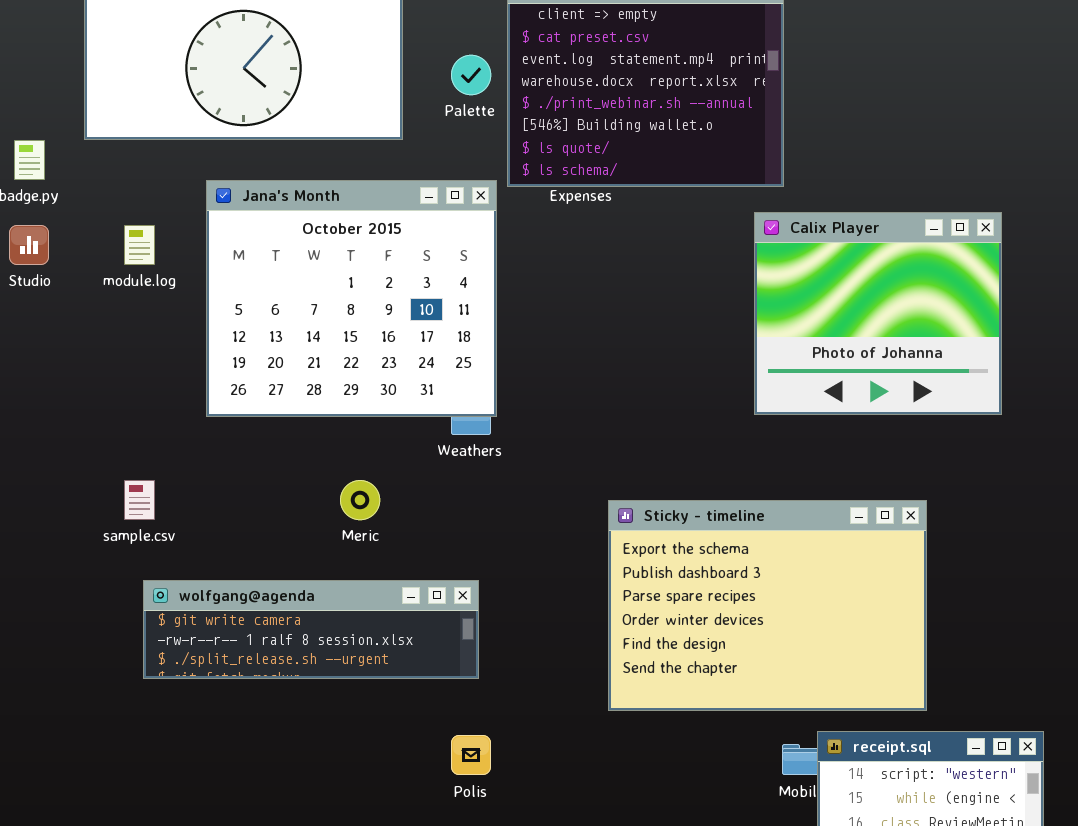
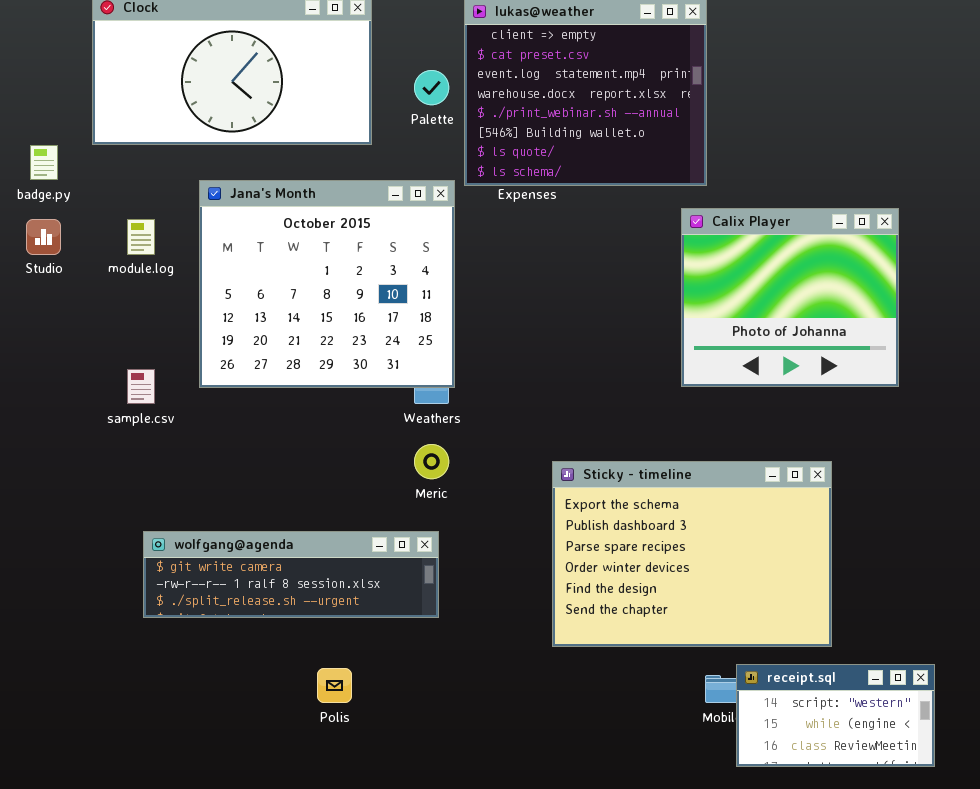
sample.csv: [124,480,155,520] -> [127,369,155,404], moved
Meric: [340,480,380,520] -> [414,444,449,479], moved
Polis: [451,735,491,775] -> [317,668,352,703], moved

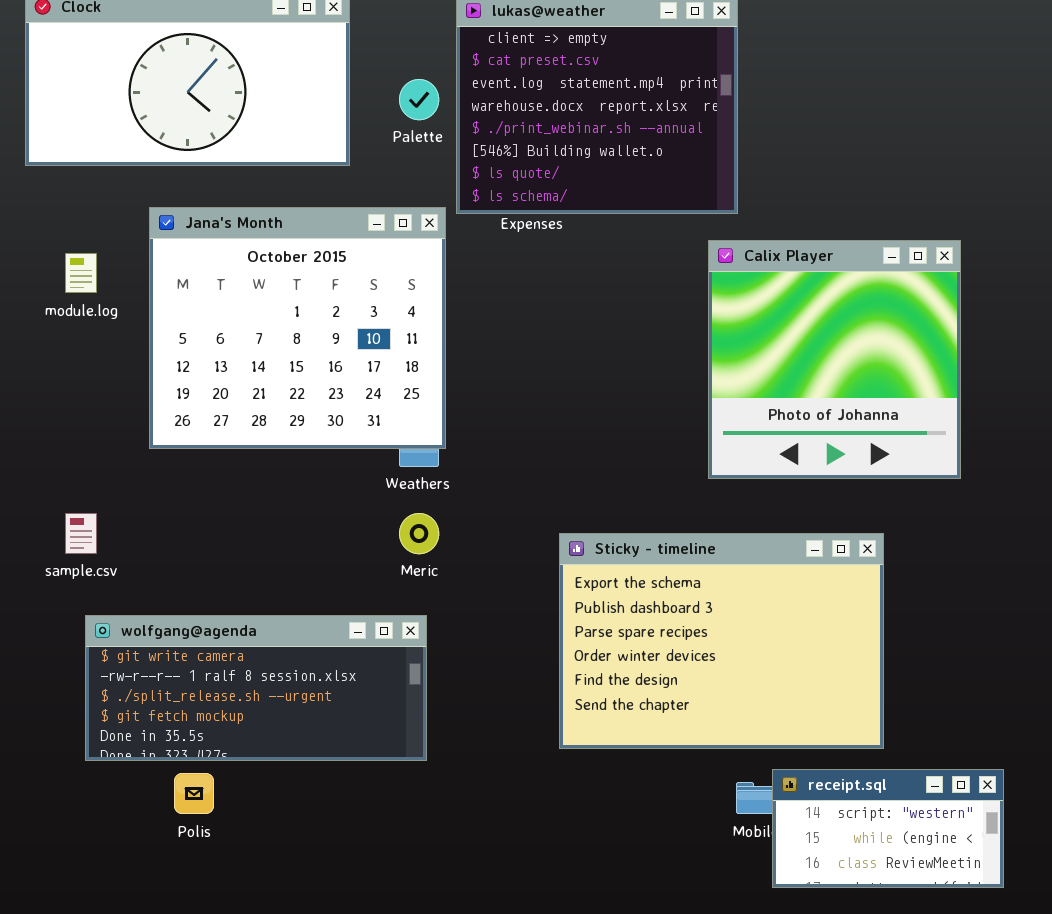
Calix Player: [681,208,899,387] -> [708,240,961,479], resized
sample.csv: [127,369,155,404] -> [65,513,97,554], moved
wolfgang@agenda: [143,531,439,618] -> [85,615,427,761], resized
Polis: [317,668,352,703] -> [174,773,214,814], moved

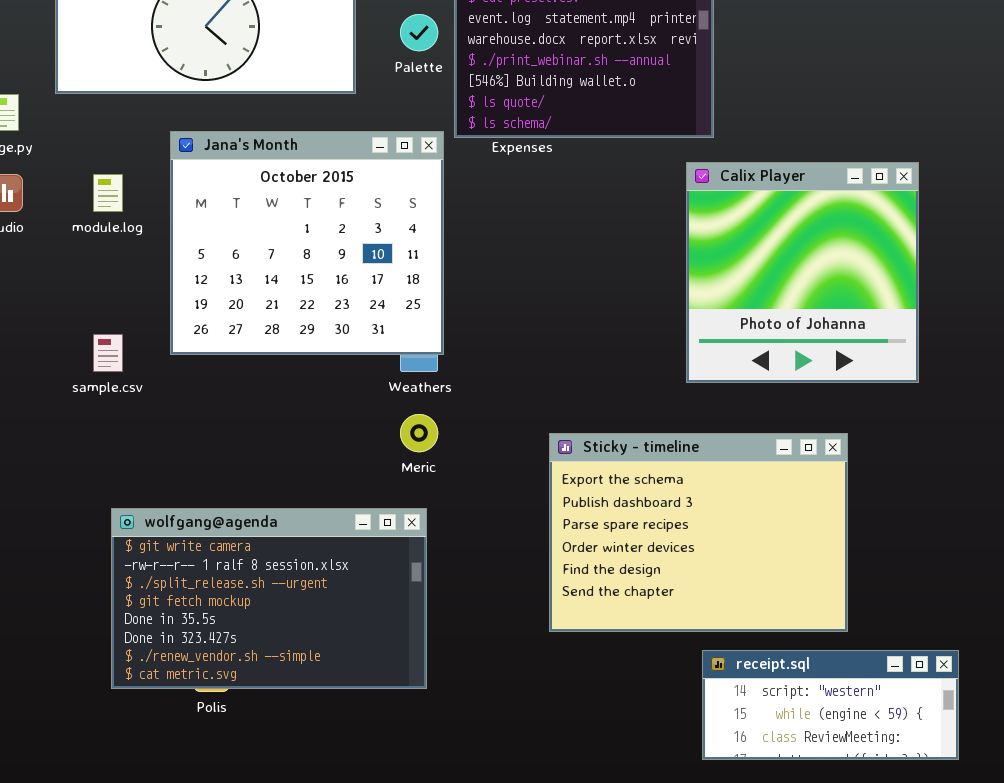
sample.csv: [65,513,97,554] -> [93,334,123,372], moved
wolfgang@agenda: [85,615,427,761] -> [111,508,427,689], resized
receipt.sql: [772,769,1004,888] -> [702,650,959,760], resized

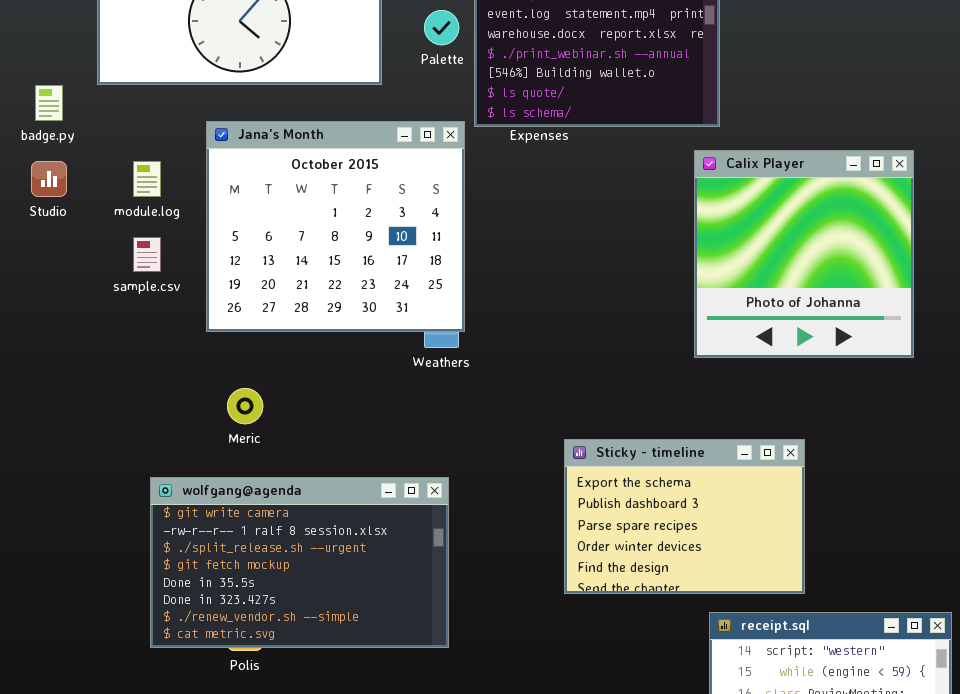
sample.csv: [93,334,123,372] -> [133,237,161,272], moved
Meric: [400,414,438,452] -> [227,388,263,424], moved
Sticky - timeline: [549,433,848,632] -> [564,439,805,594], resized

